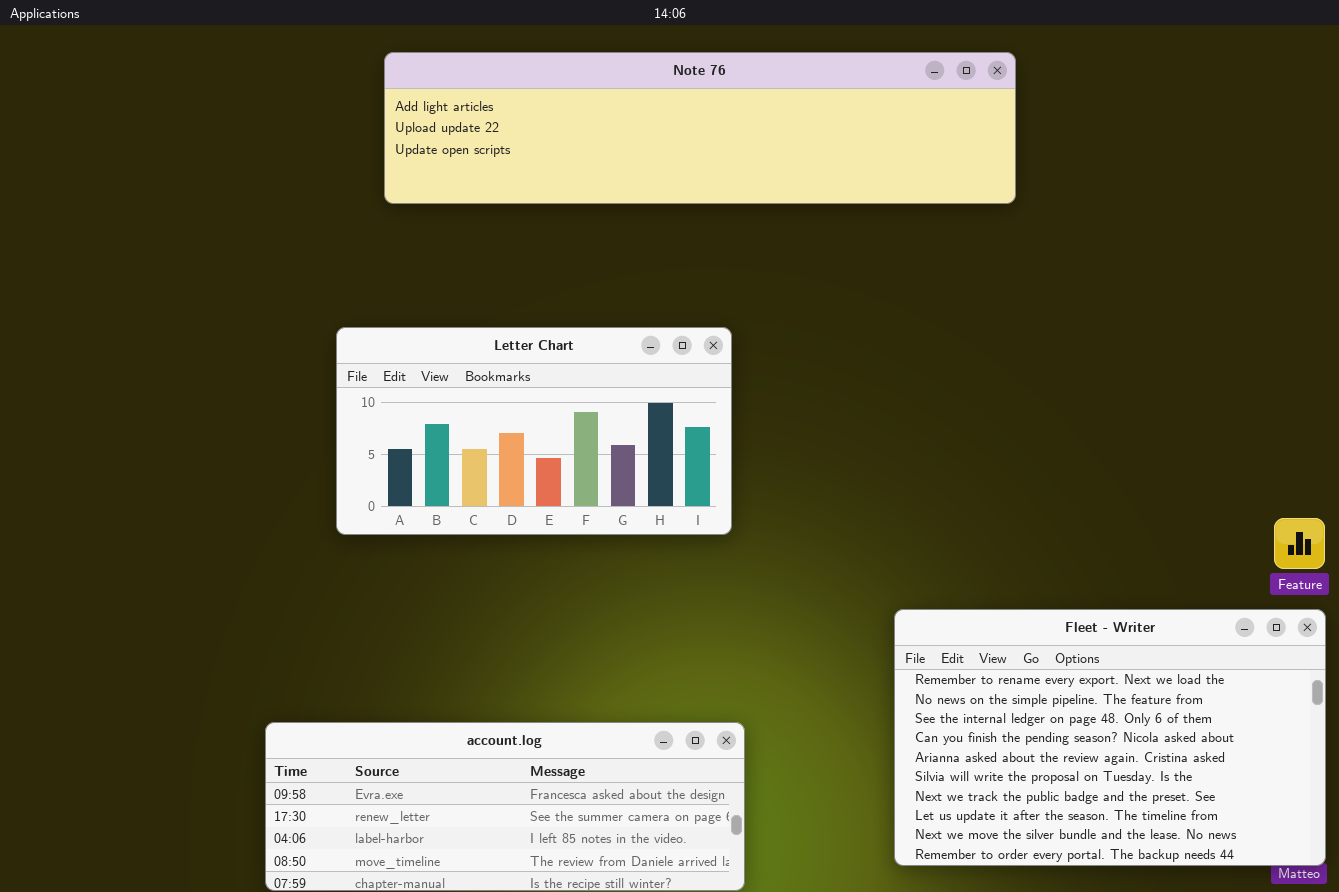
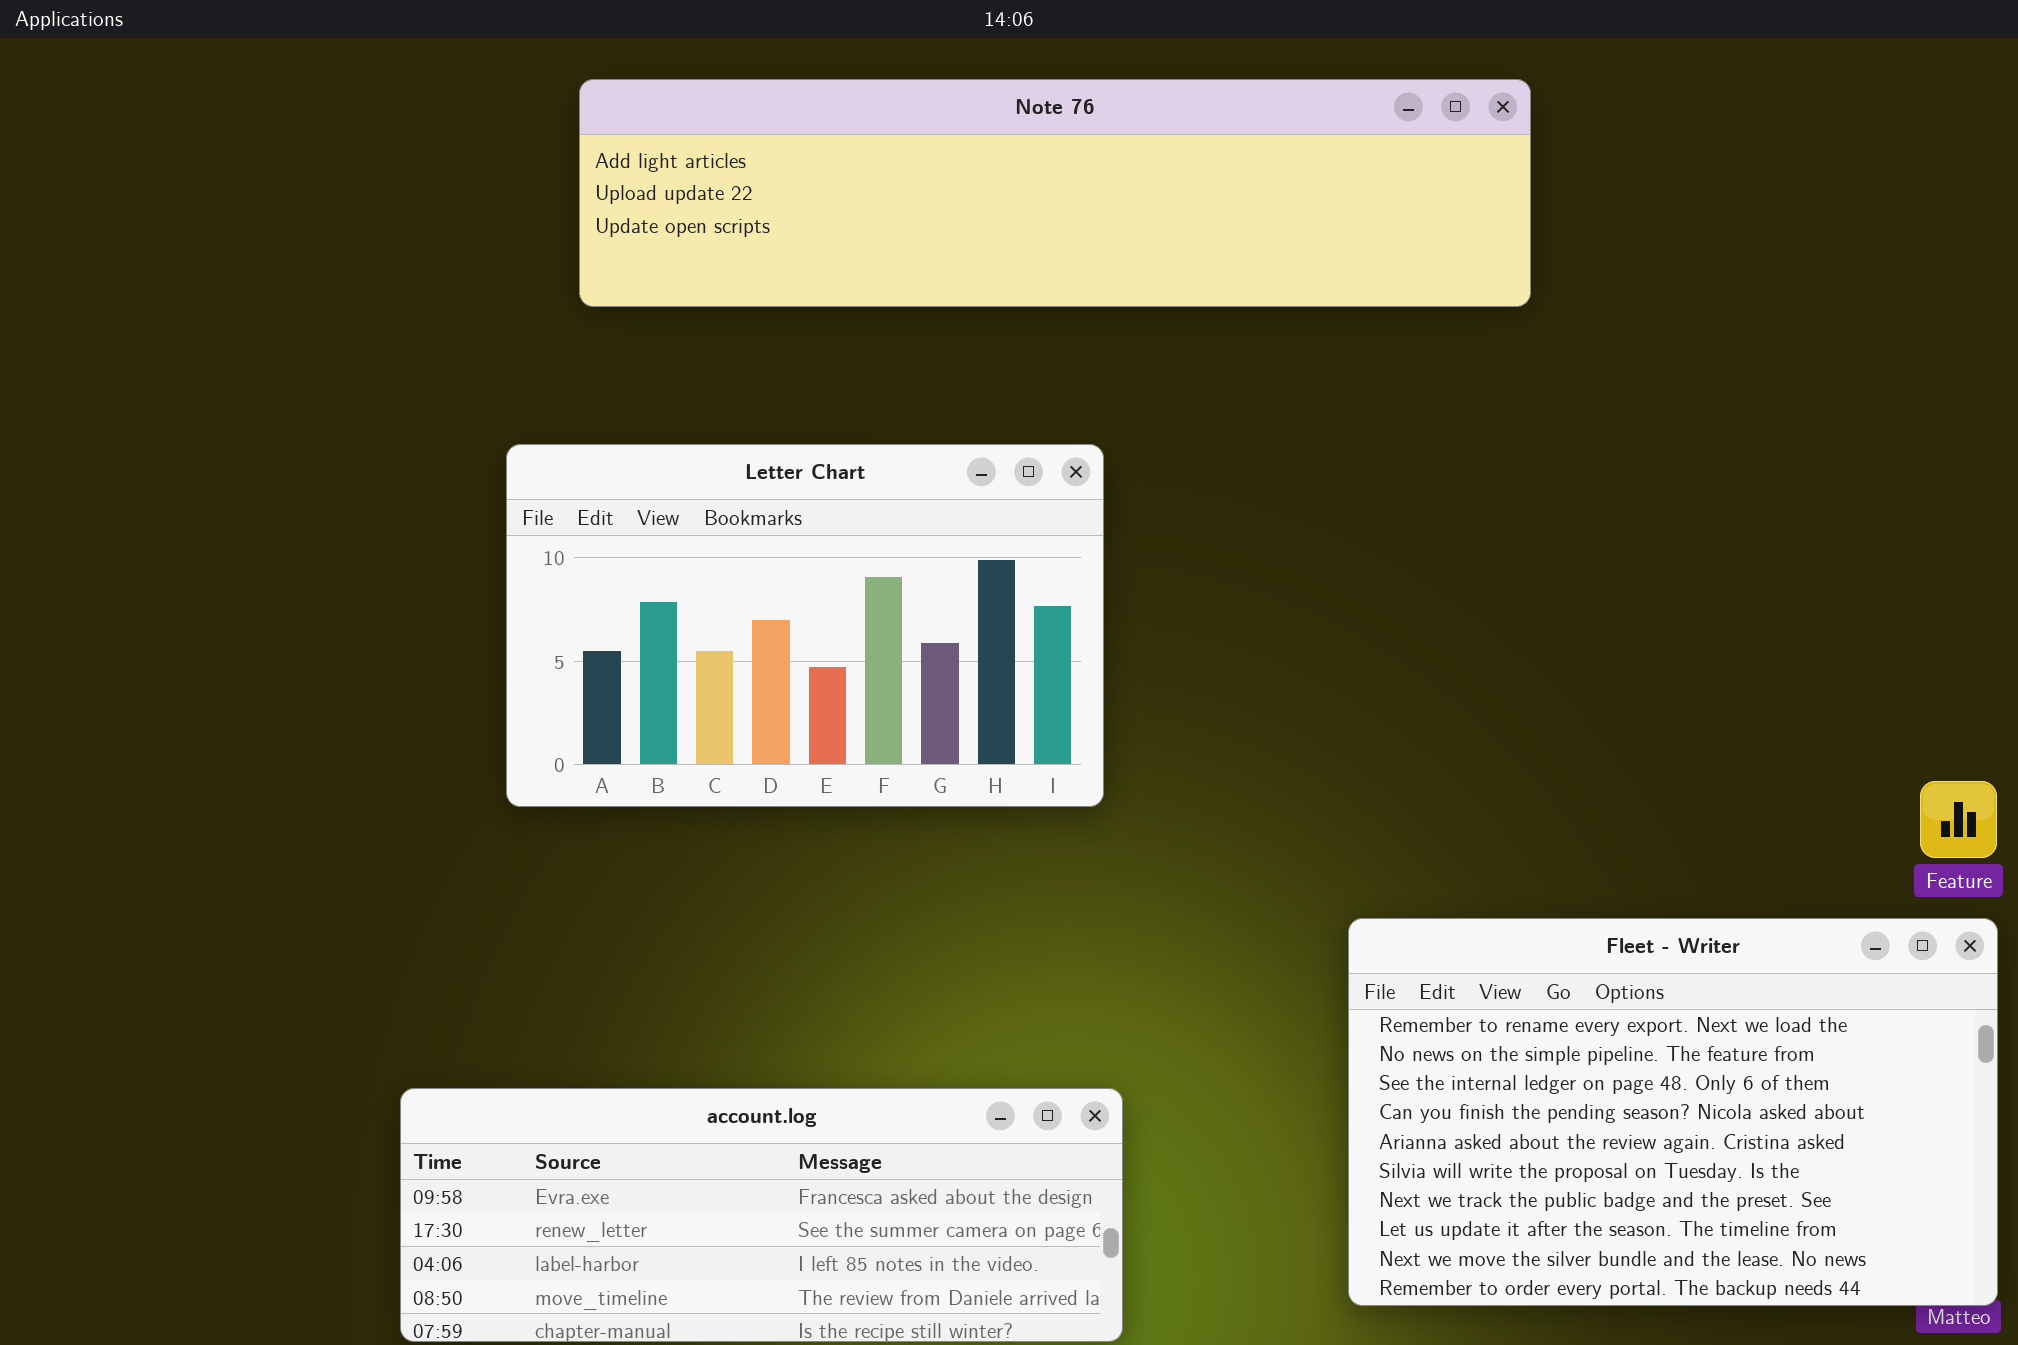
Letter Chart: [336,327,732,535] -> [506,444,1104,807], resized

